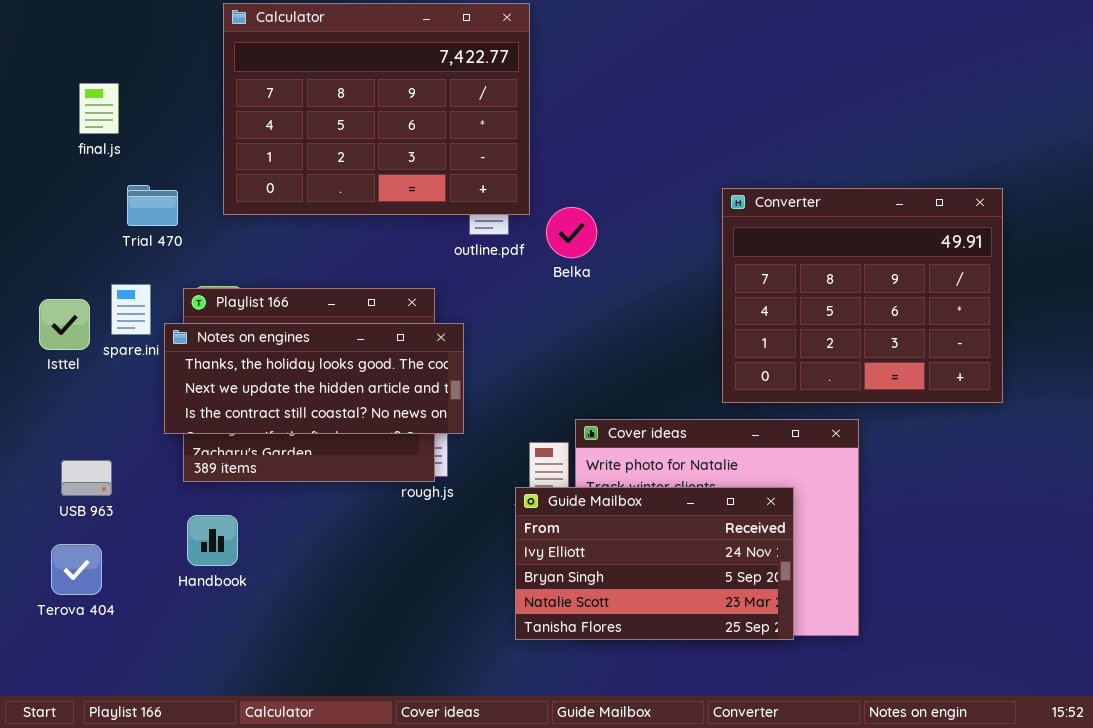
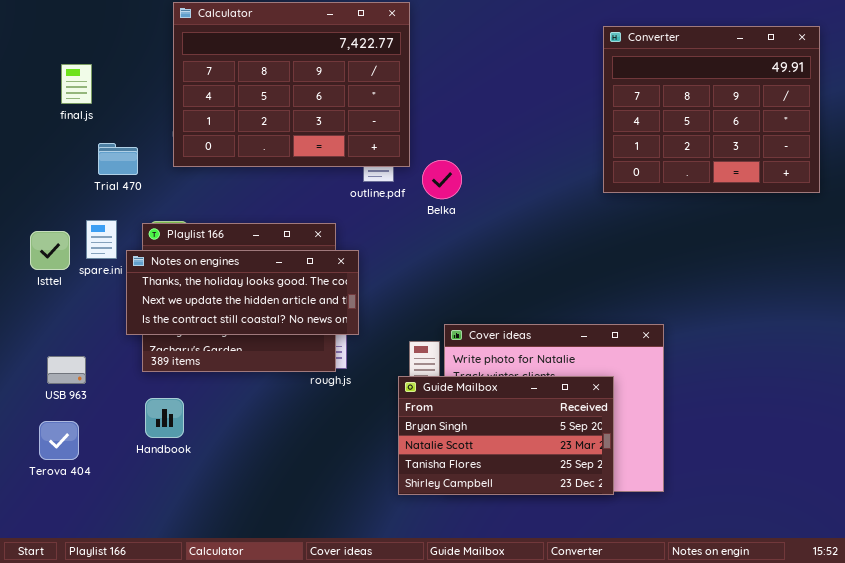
Converter: [722,188,1003,403] -> [603,26,820,193], moved
Guide Mailbox: [515,487,794,640] -> [398,376,614,495], scrolled down 1 row

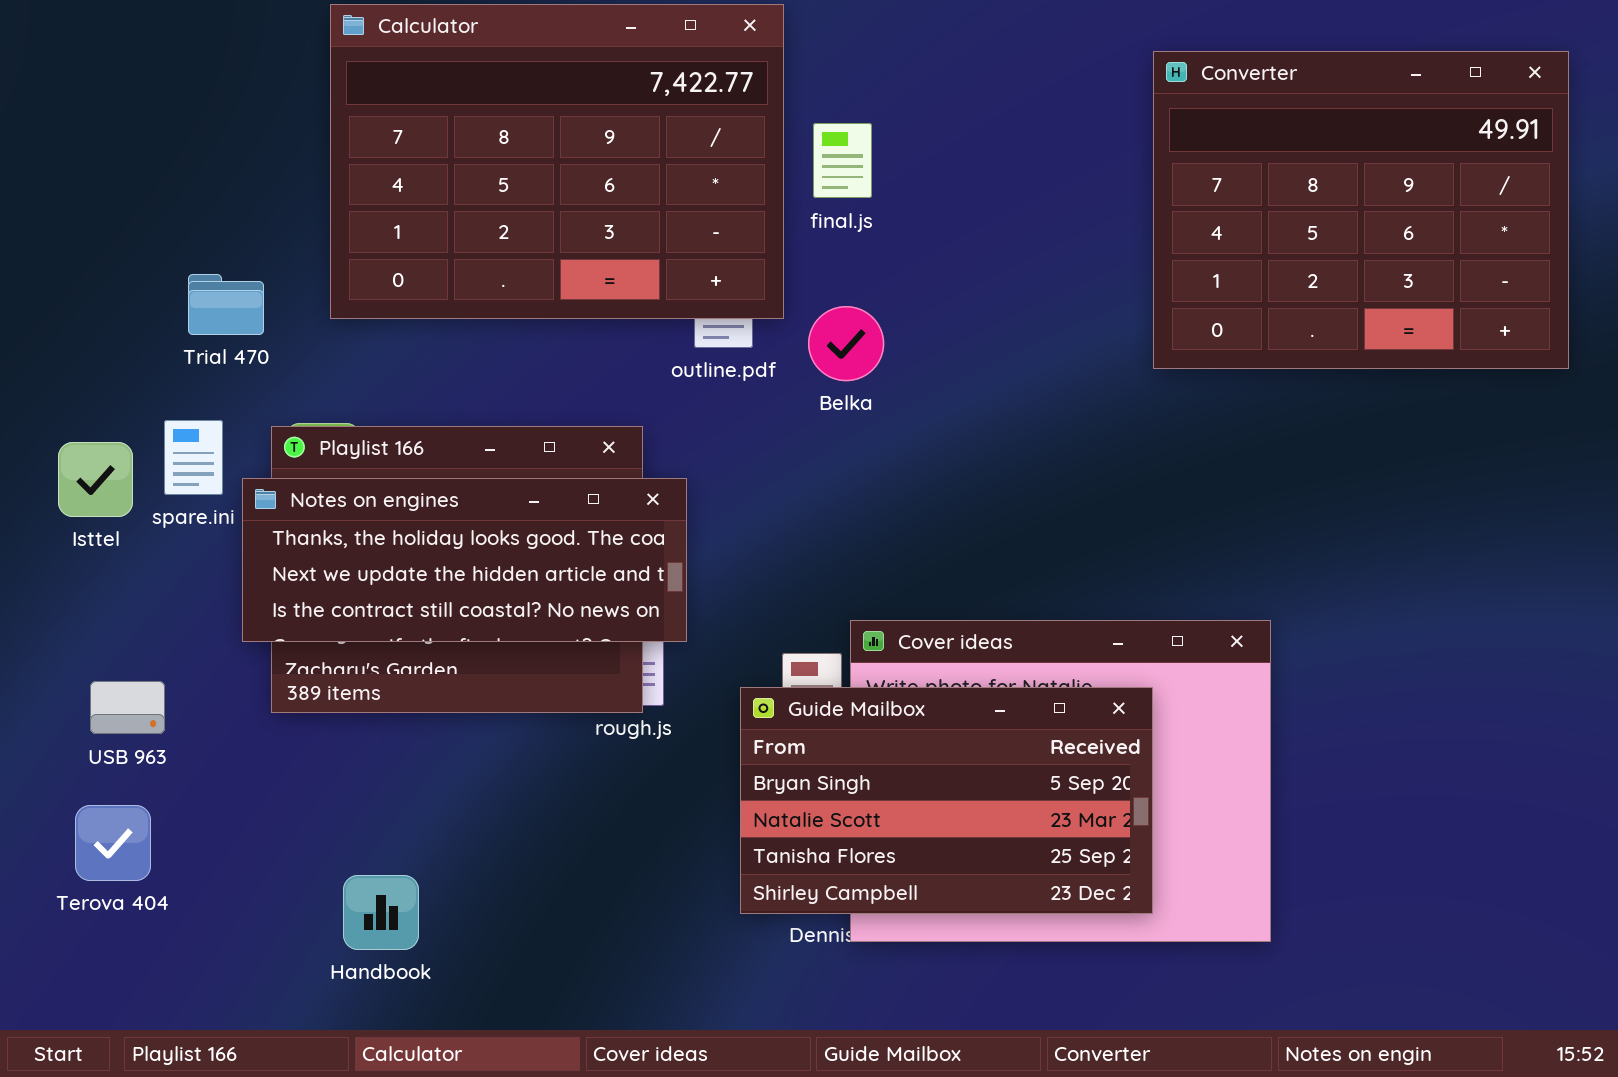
final.js: [61,64,92,104] -> [813,123,872,198], moved
Guide Mailbox: [398,376,614,495] -> [740,687,1153,914], moved
Handbook: [145,398,184,438] -> [343,875,419,950], moved

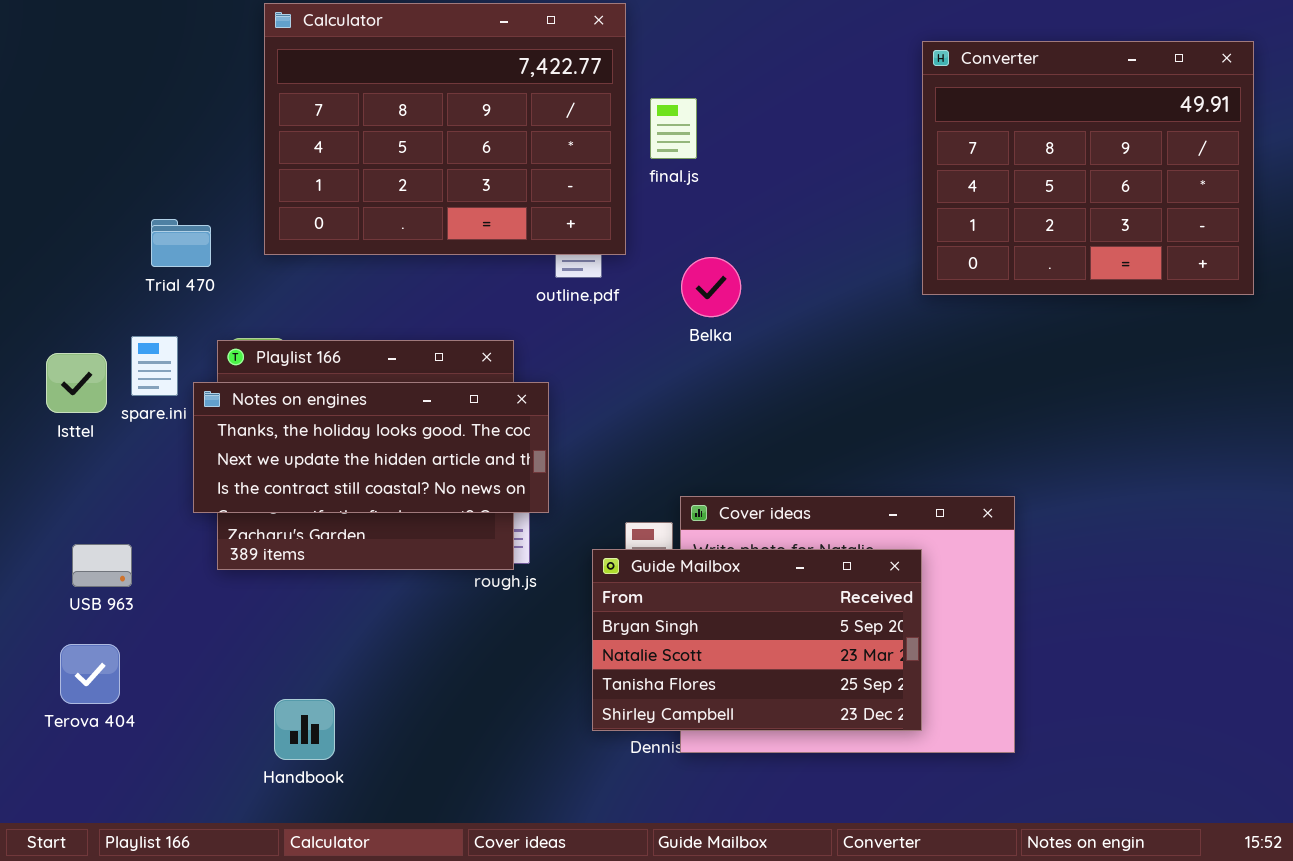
Belka: [808,306,884,381] -> [681,257,741,317], moved

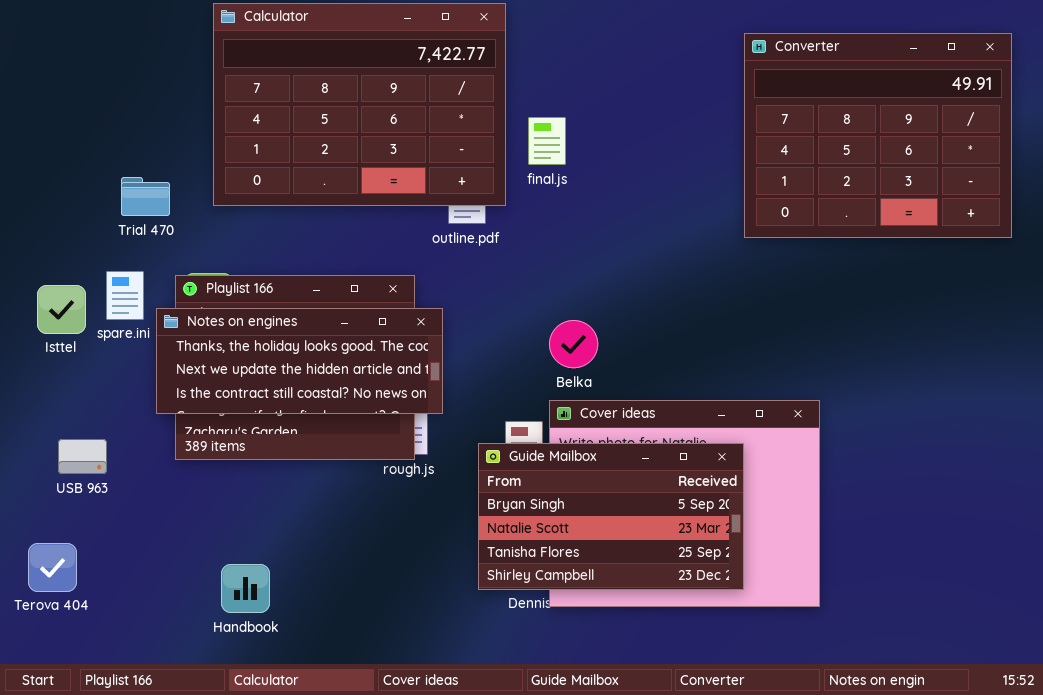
final.js: [650,98,697,159] -> [528,117,566,165], moved
Belka: [681,257,741,317] -> [549,320,598,368], moved
Terova 404: [60,644,120,704] -> [28,543,77,592], moved

